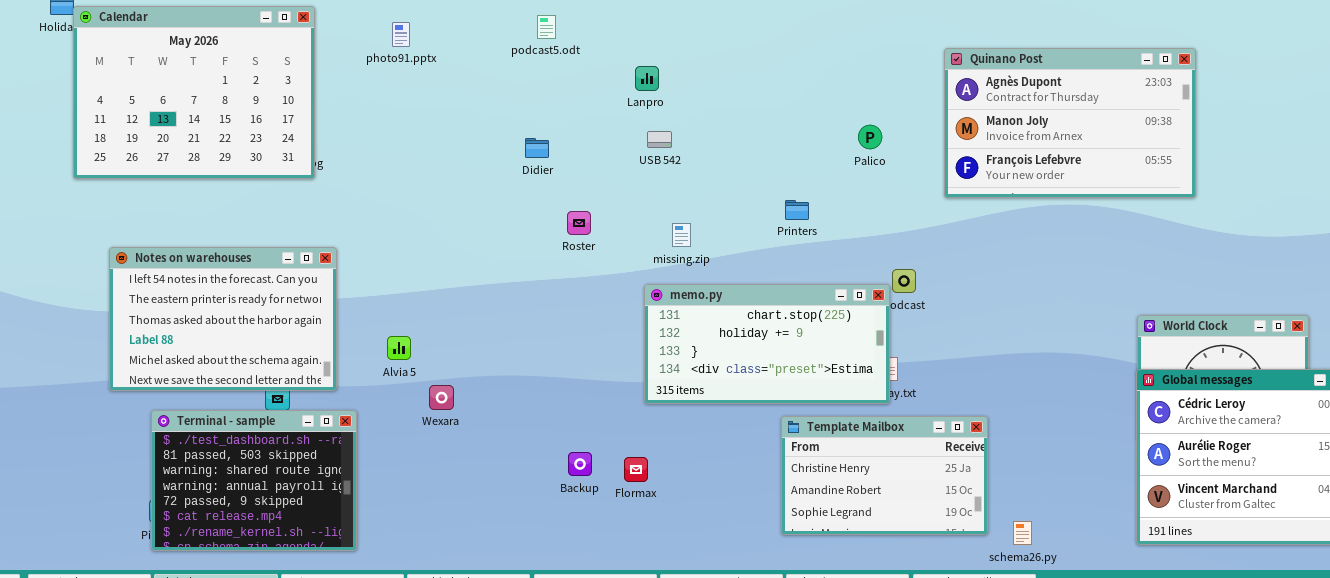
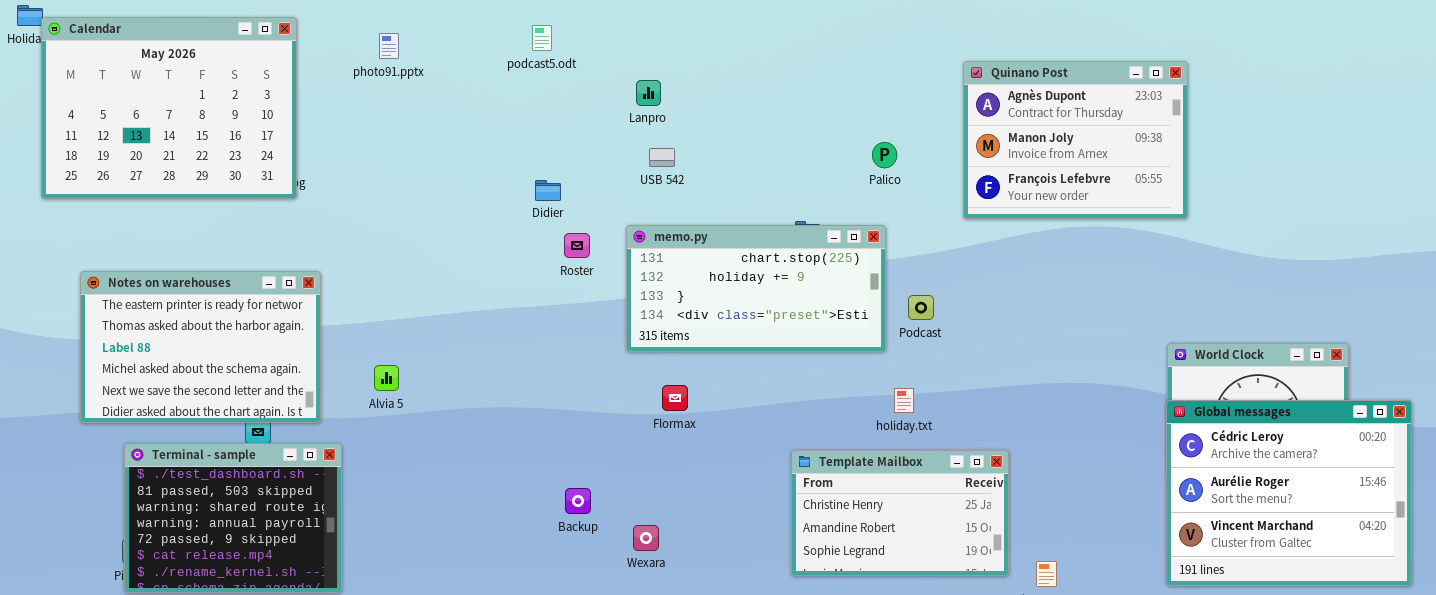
Quinano Post: [944,48,1196,198] -> [963,61,1188,219], resized
Didier: [525,138,549,158] -> [535,180,561,201], moved
Notes on warehouses: [109,247,337,391] -> [80,271,321,423], scrolled down 1 row
memo.py: [644,284,890,404] -> [626,225,886,352], moved
Wexara: [429,385,454,410] -> [633,525,659,551], moved
Flormax: [624,457,648,482] -> [662,385,688,411], moved

